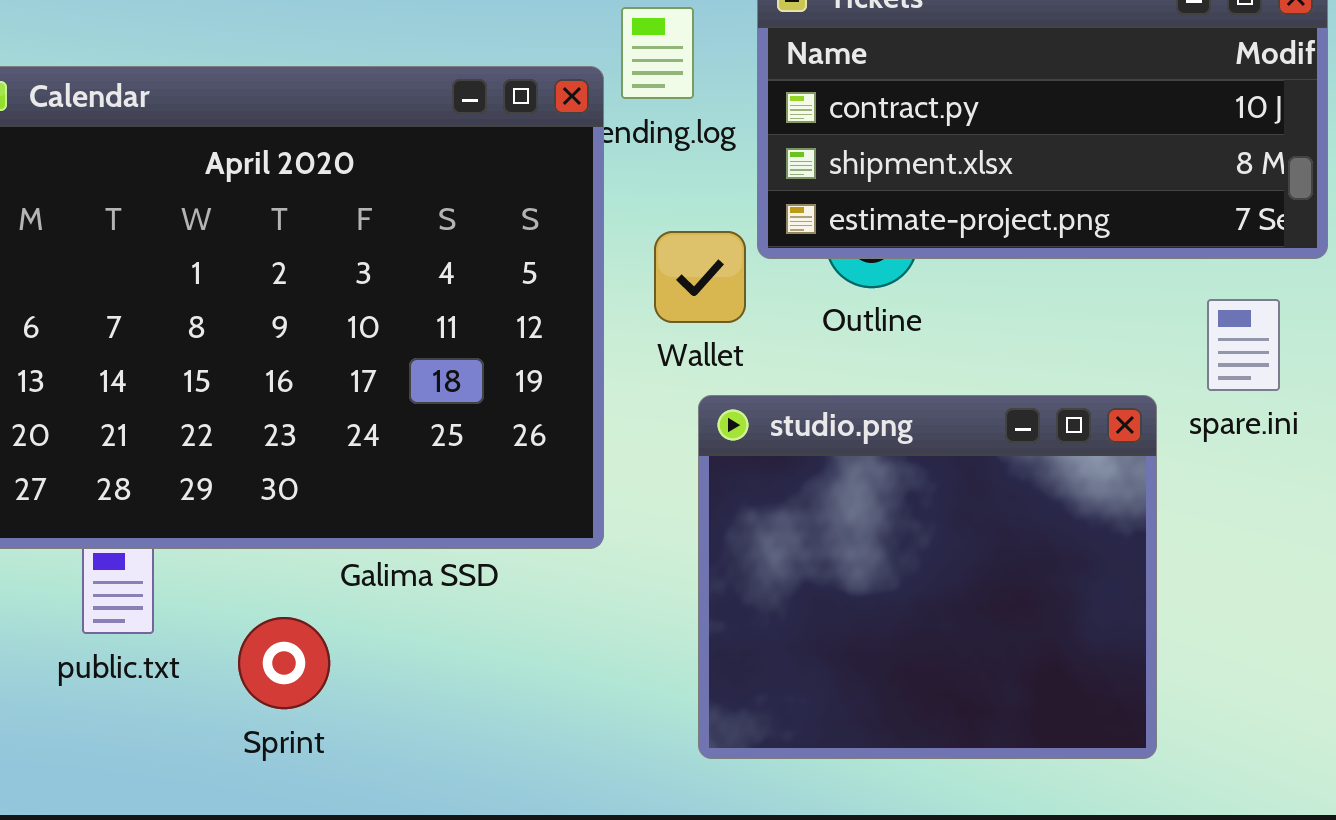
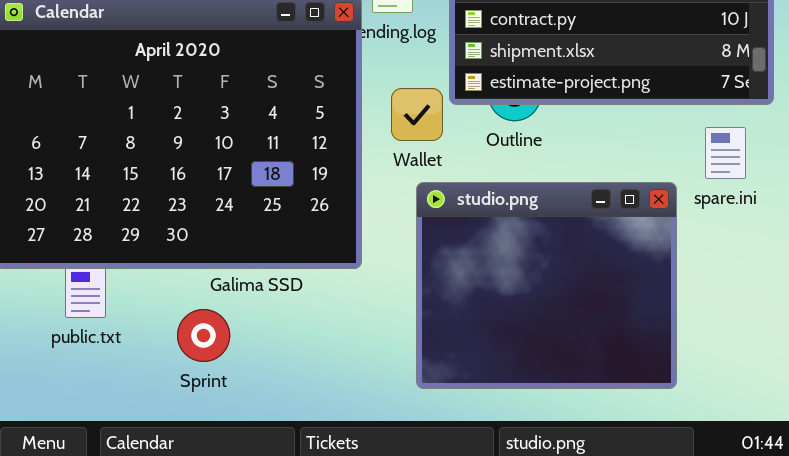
Sprint: [238,617,330,709] -> [177,309,230,362], moved

